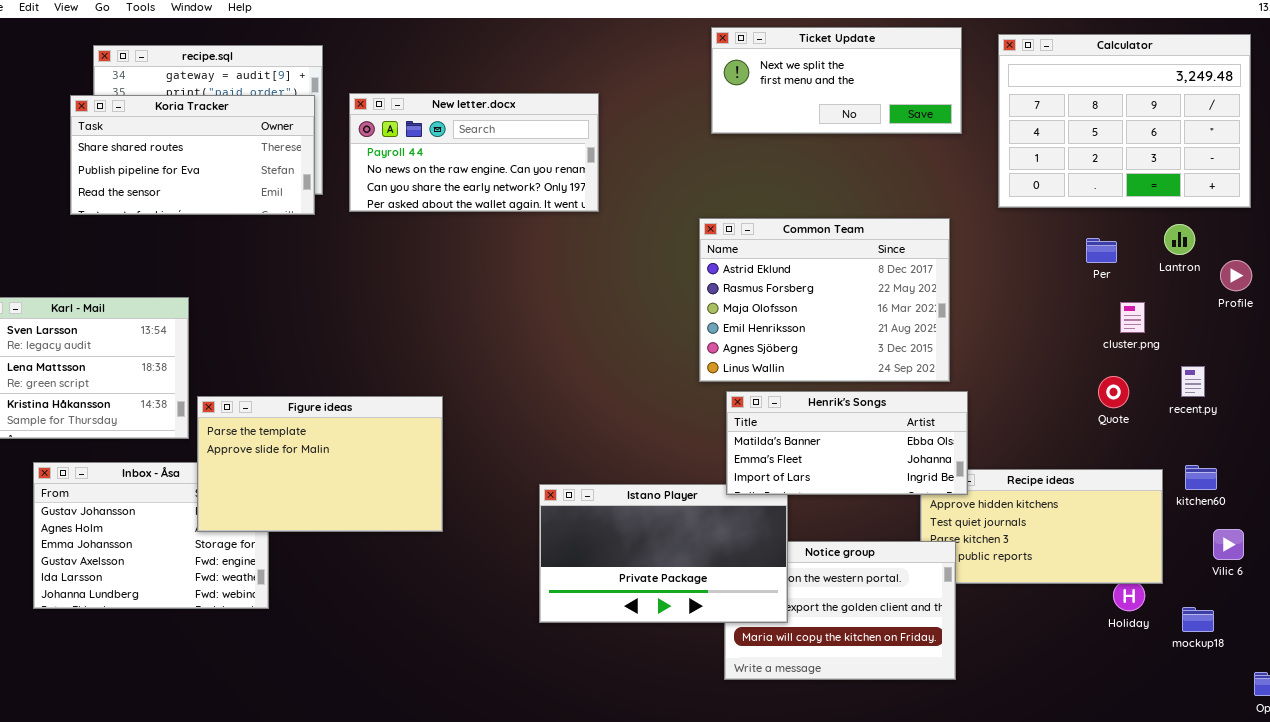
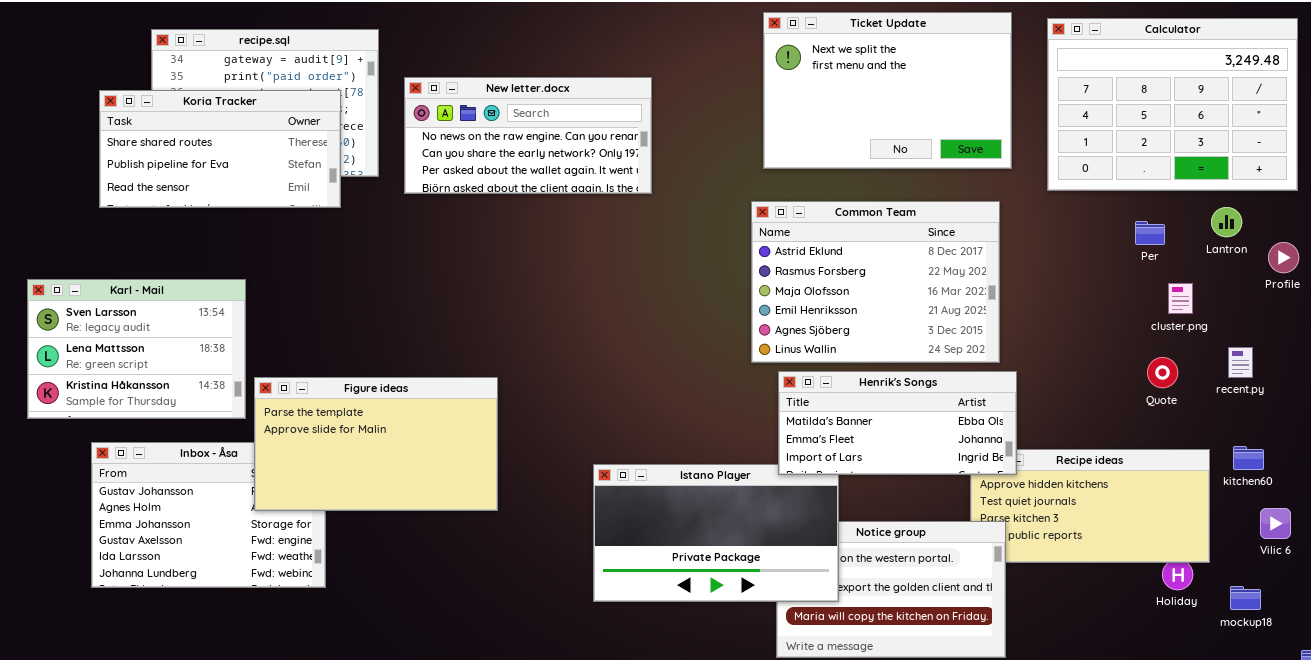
Ticket Update: [711,27,962,134] -> [763,12,1012,169], resized
New letter.docx: [349,93,599,212] -> [404,77,652,194], scrolled down 1 row
Koria Tracker: [70,95,315,215] -> [99,90,341,208], moved

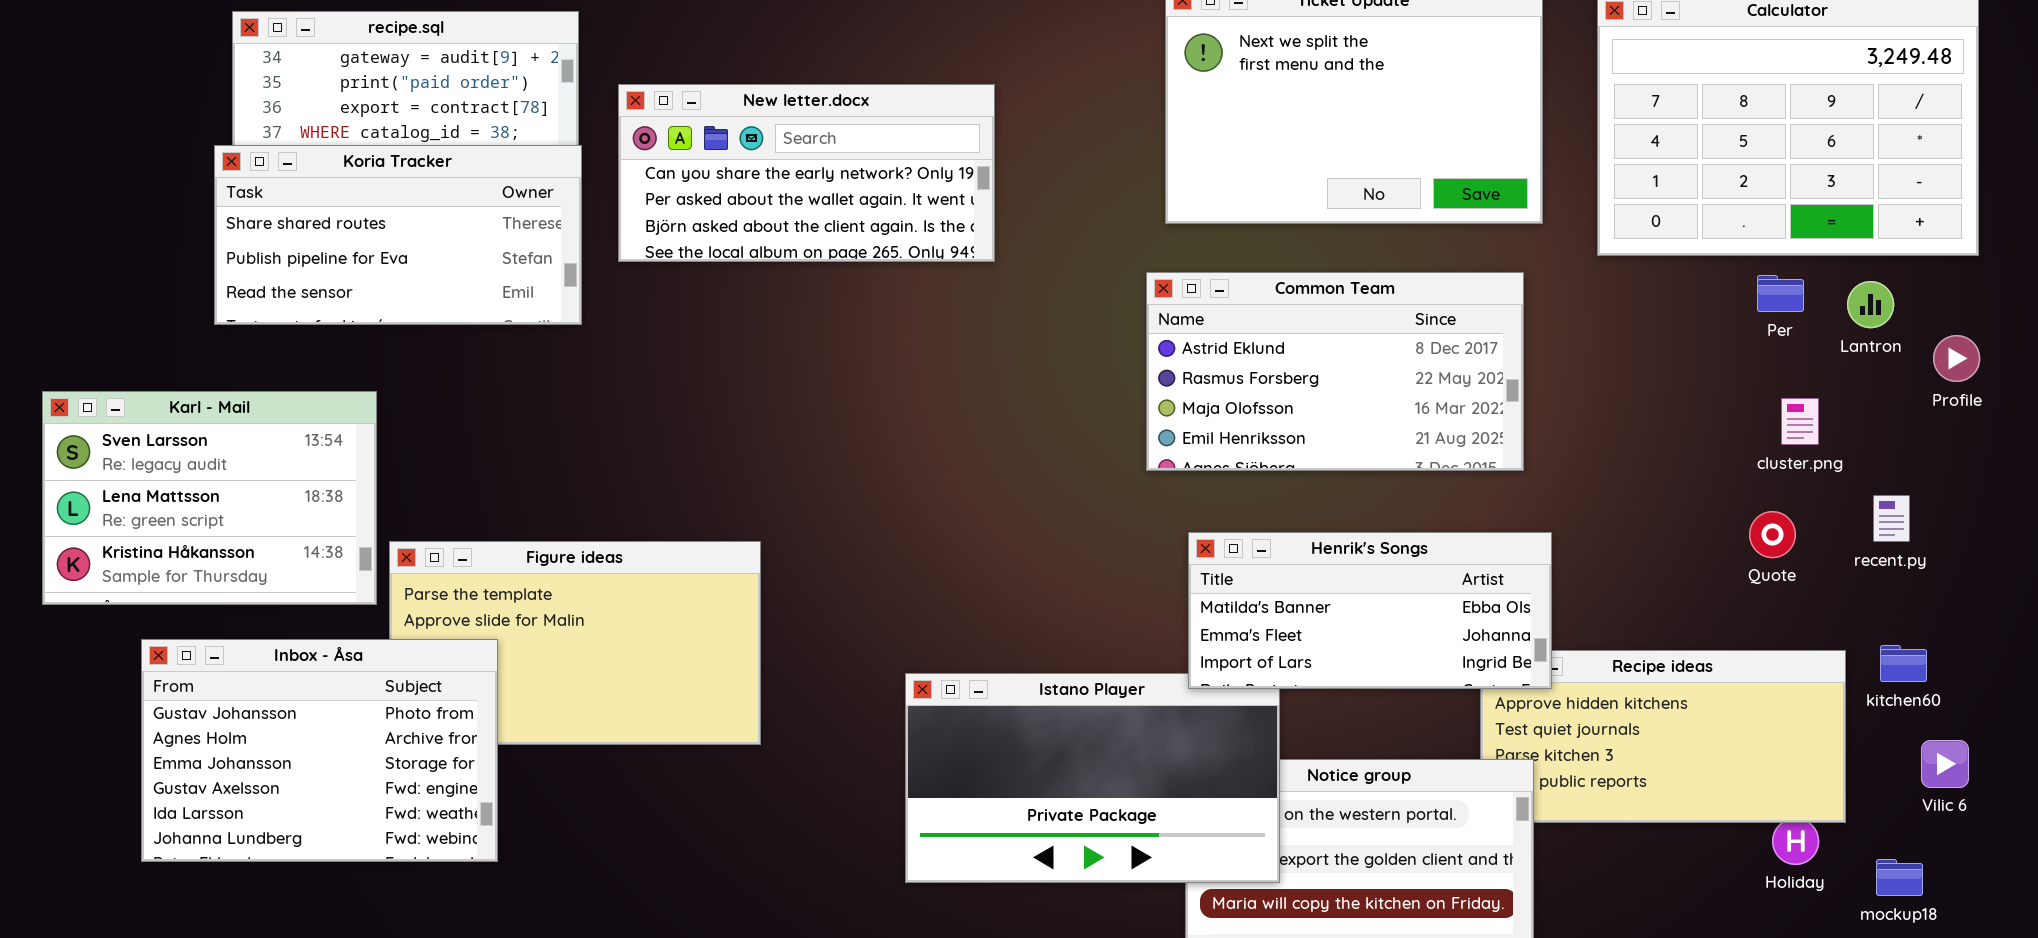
New letter.docx: [404,77,652,194] -> [618,84,995,262], scrolled down 1 row
Koria Tracker: [99,90,341,208] -> [214,145,582,325], moved
Common Team: [751,201,1000,363] -> [1146,272,1524,471], resized
Per: [1135,221,1165,245] -> [1757,275,1804,312], moved
Inbox - Åsa: [91,442,326,588] -> [141,639,498,862], raised

